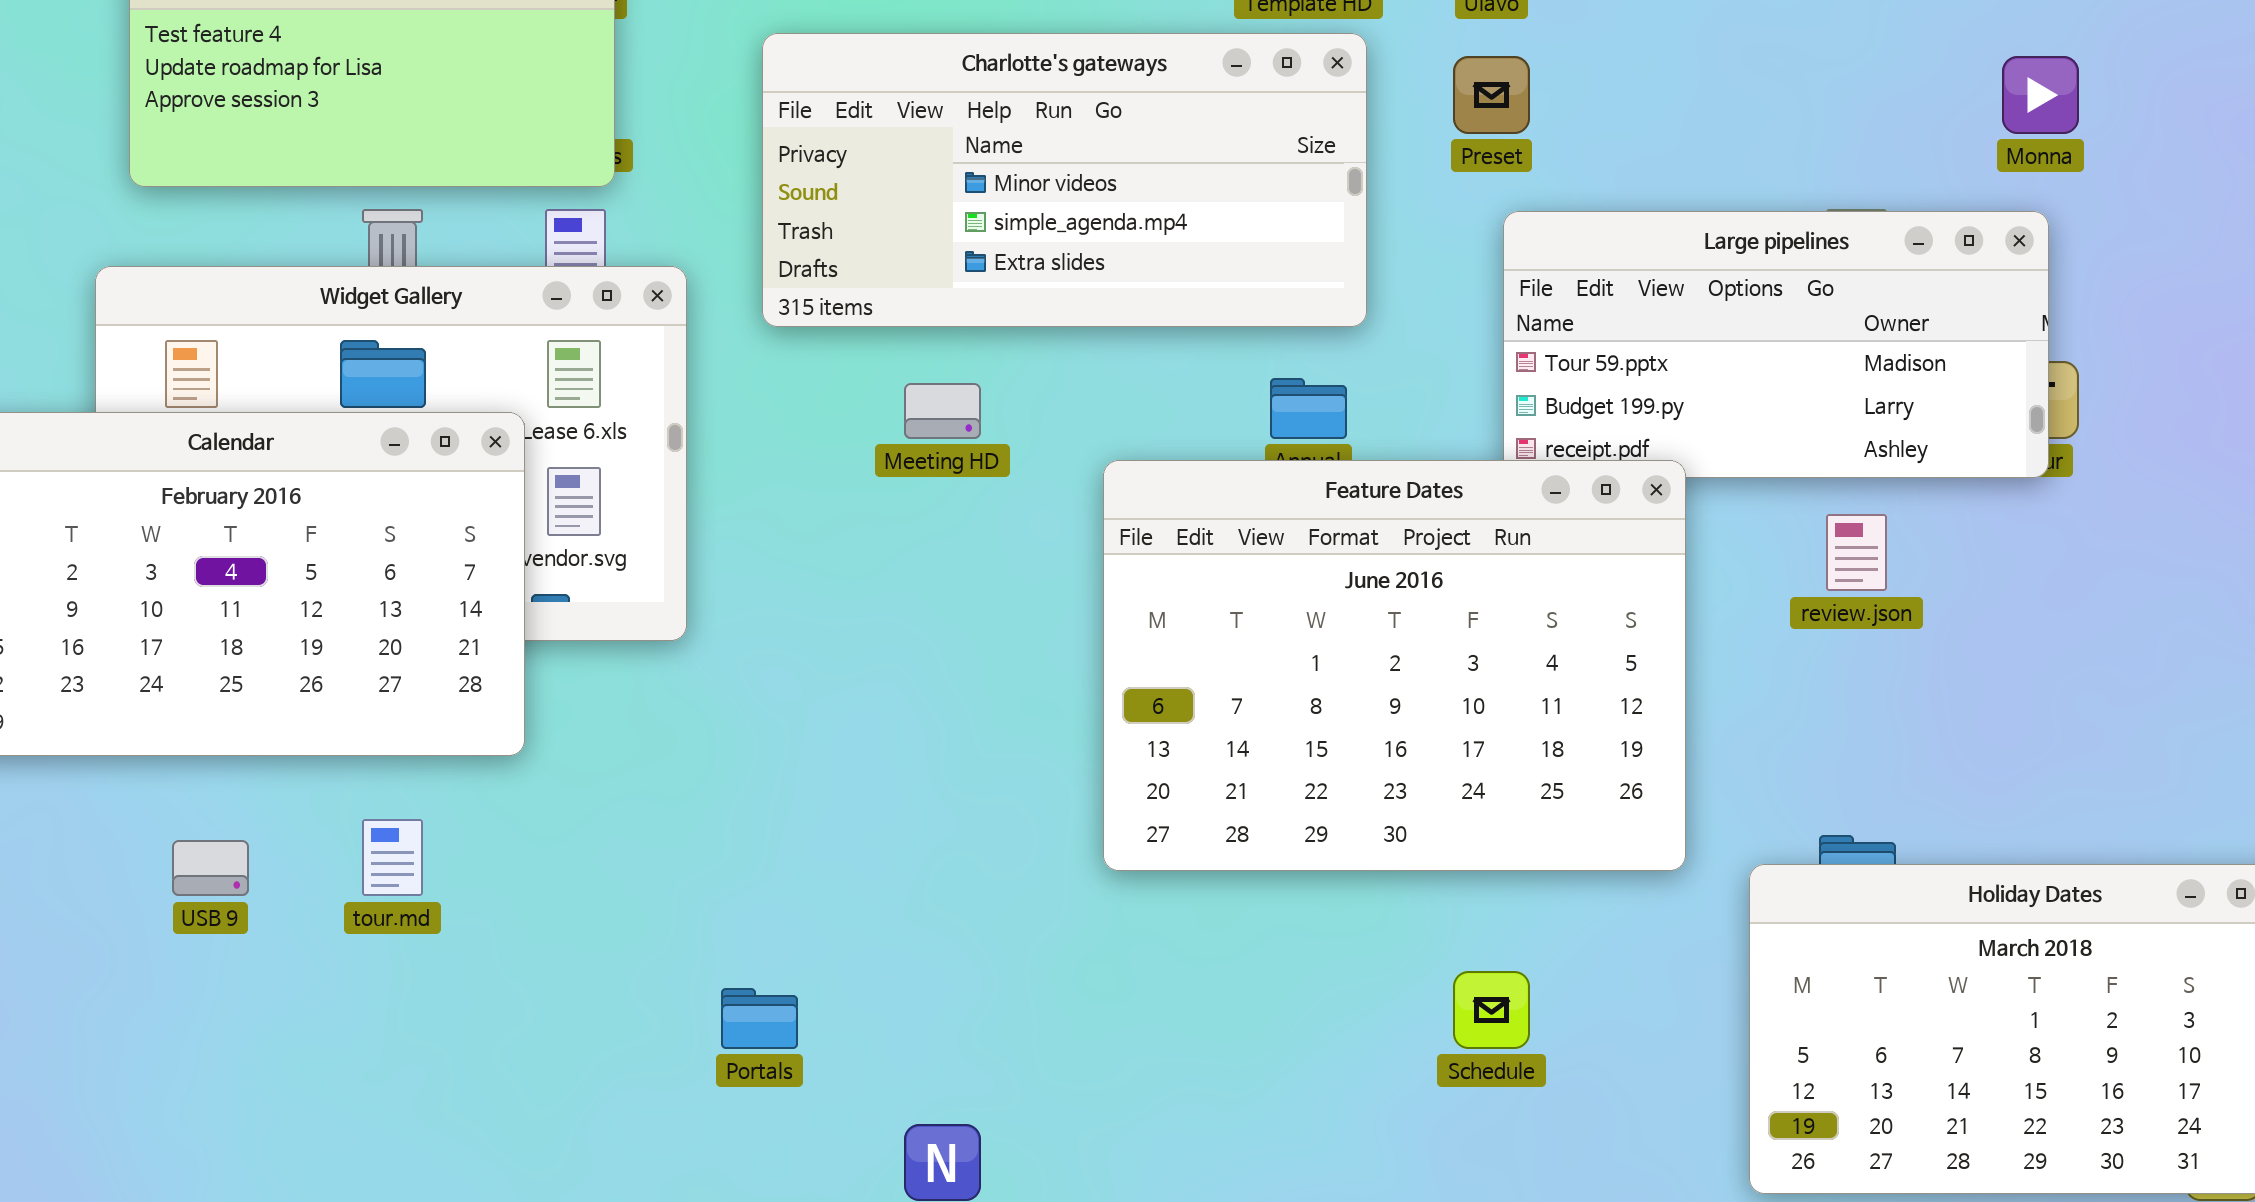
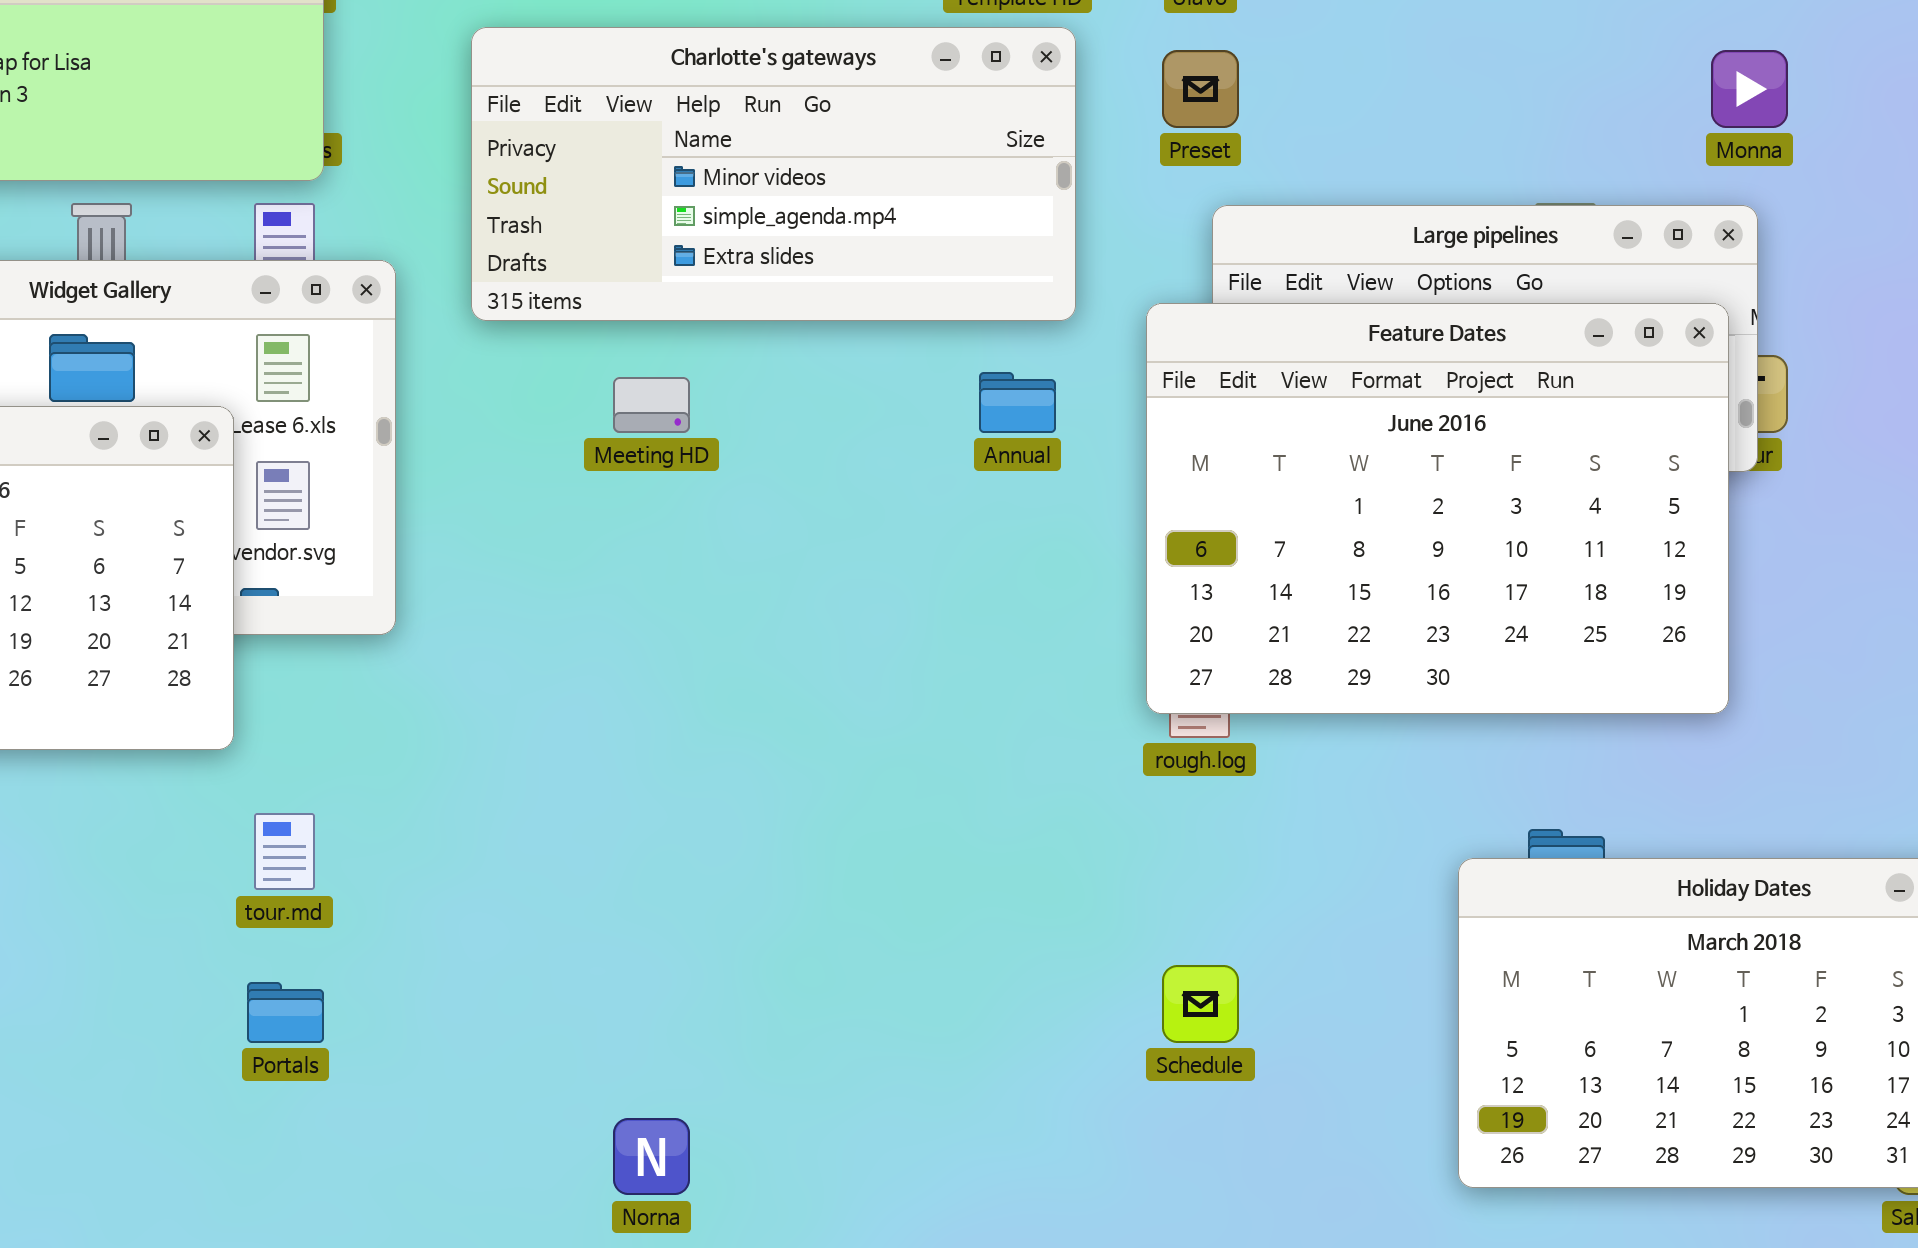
Feature Dates: [1103,460,1686,871] -> [1146,303,1729,714], moved
tour.md: [362,819,423,896] -> [254,813,315,890], moved
Portals: [721,988,798,1049] -> [247,982,324,1043], moved

